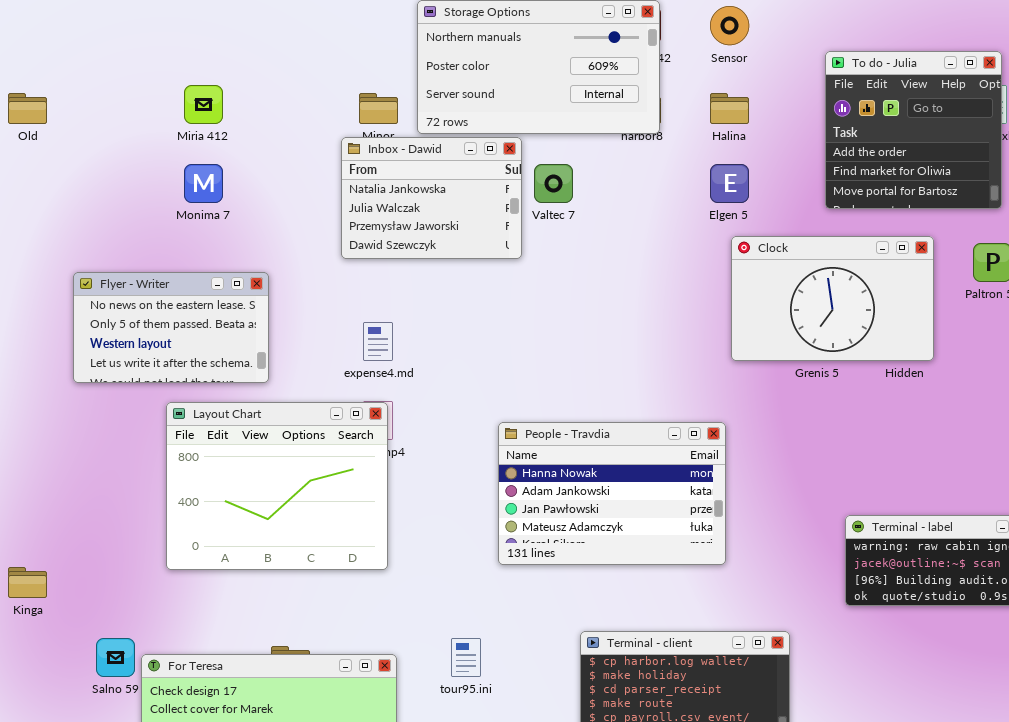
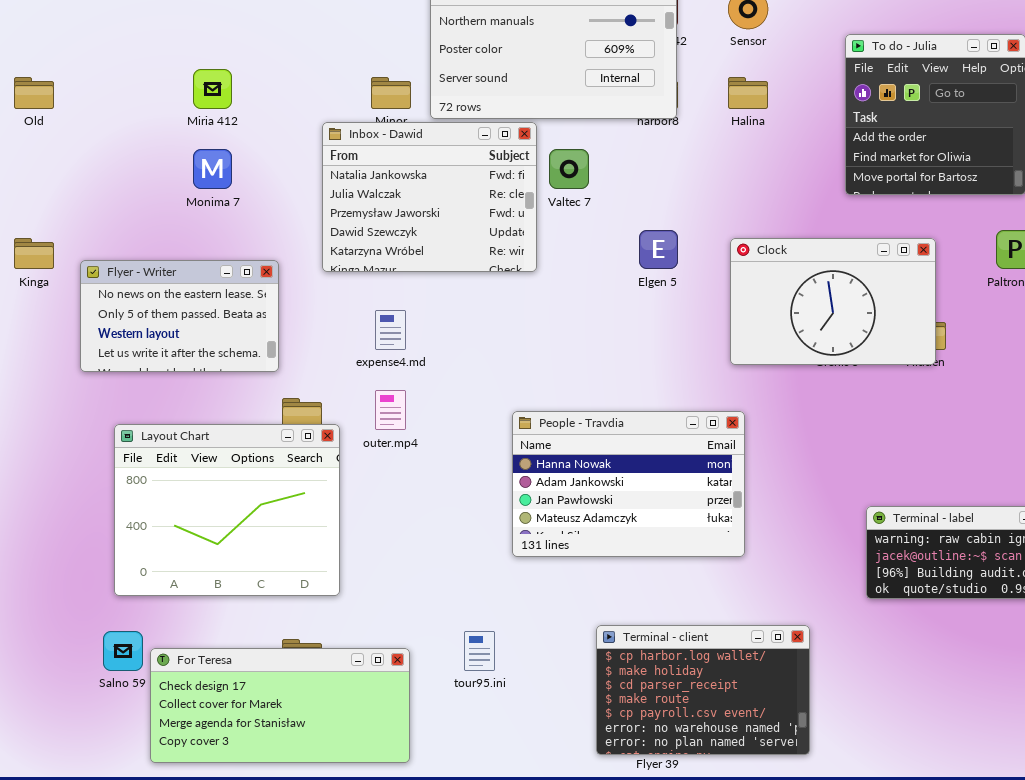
Inbox - Dawid: [341,137,522,259] -> [322,122,537,272], resized
Elgen 5: [710,164,749,203] -> [639,230,678,269], moved
Clock: [731,236,934,361] -> [730,238,936,365], moved
Layout Chart: [166,402,388,570] -> [114,424,340,596], moved
Kinga: [8,567,47,598] -> [14,238,54,269], moved

